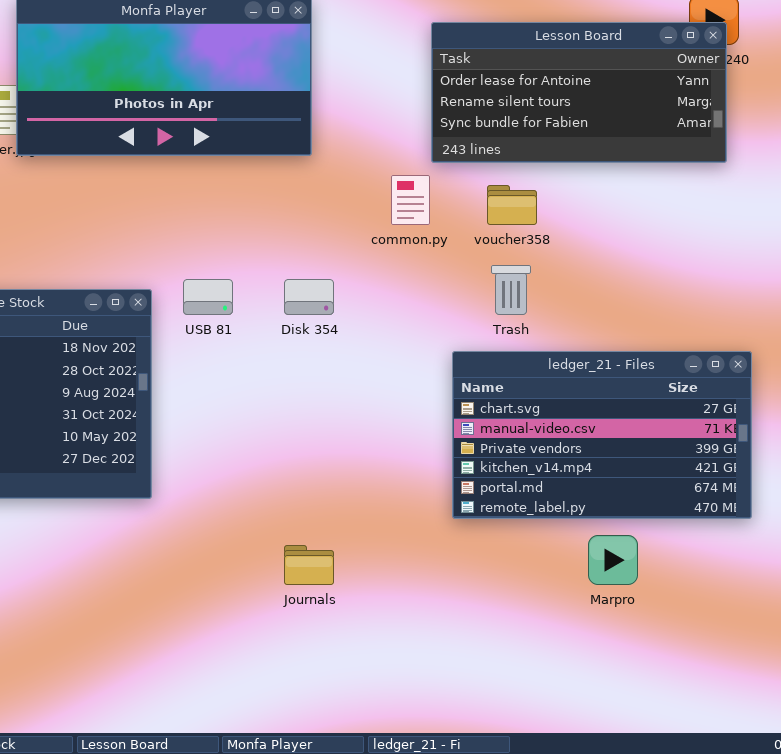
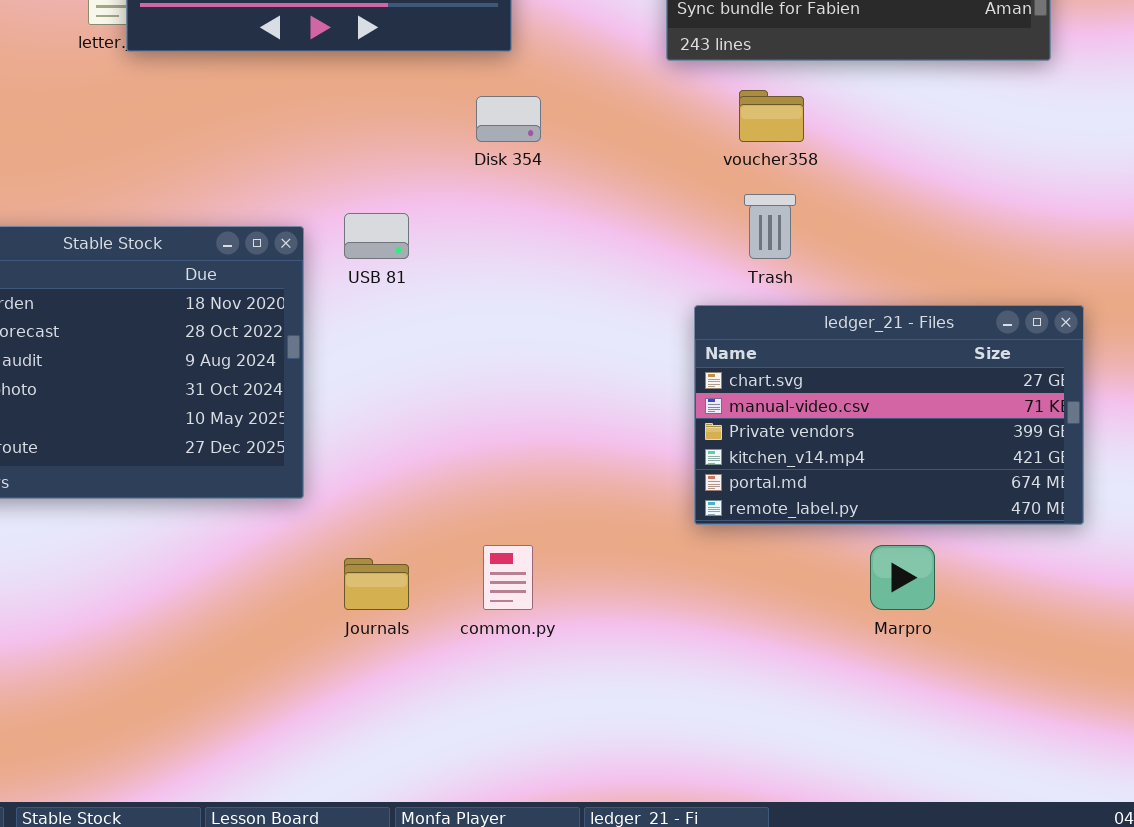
common.py: [391,175,430,225] -> [483,545,533,610], moved
Disk 354: [284,279,334,315] -> [476,96,541,142], moved
Journals: [284,545,334,585] -> [344,558,409,610], moved

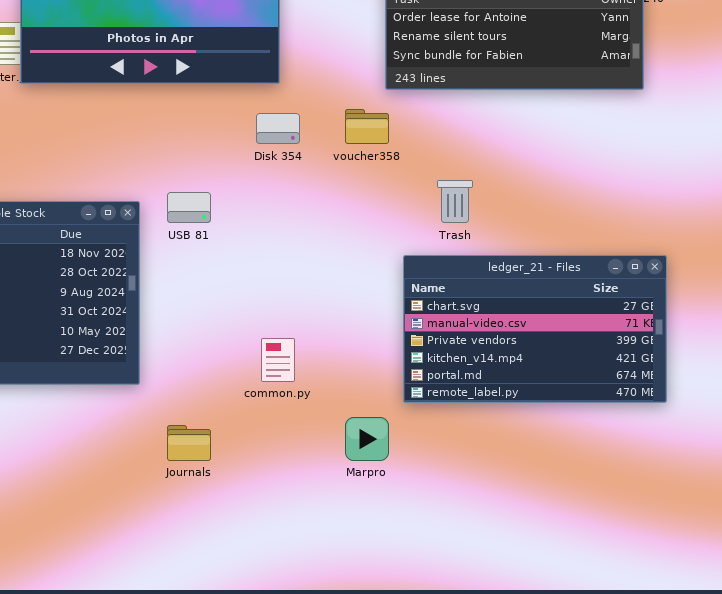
voucher358: [739,90,804,142] -> [345,109,389,144], moved
common.py: [483,545,533,610] -> [261,338,295,382], moved
Marpro: [870,545,935,610] -> [345,417,389,461], moved

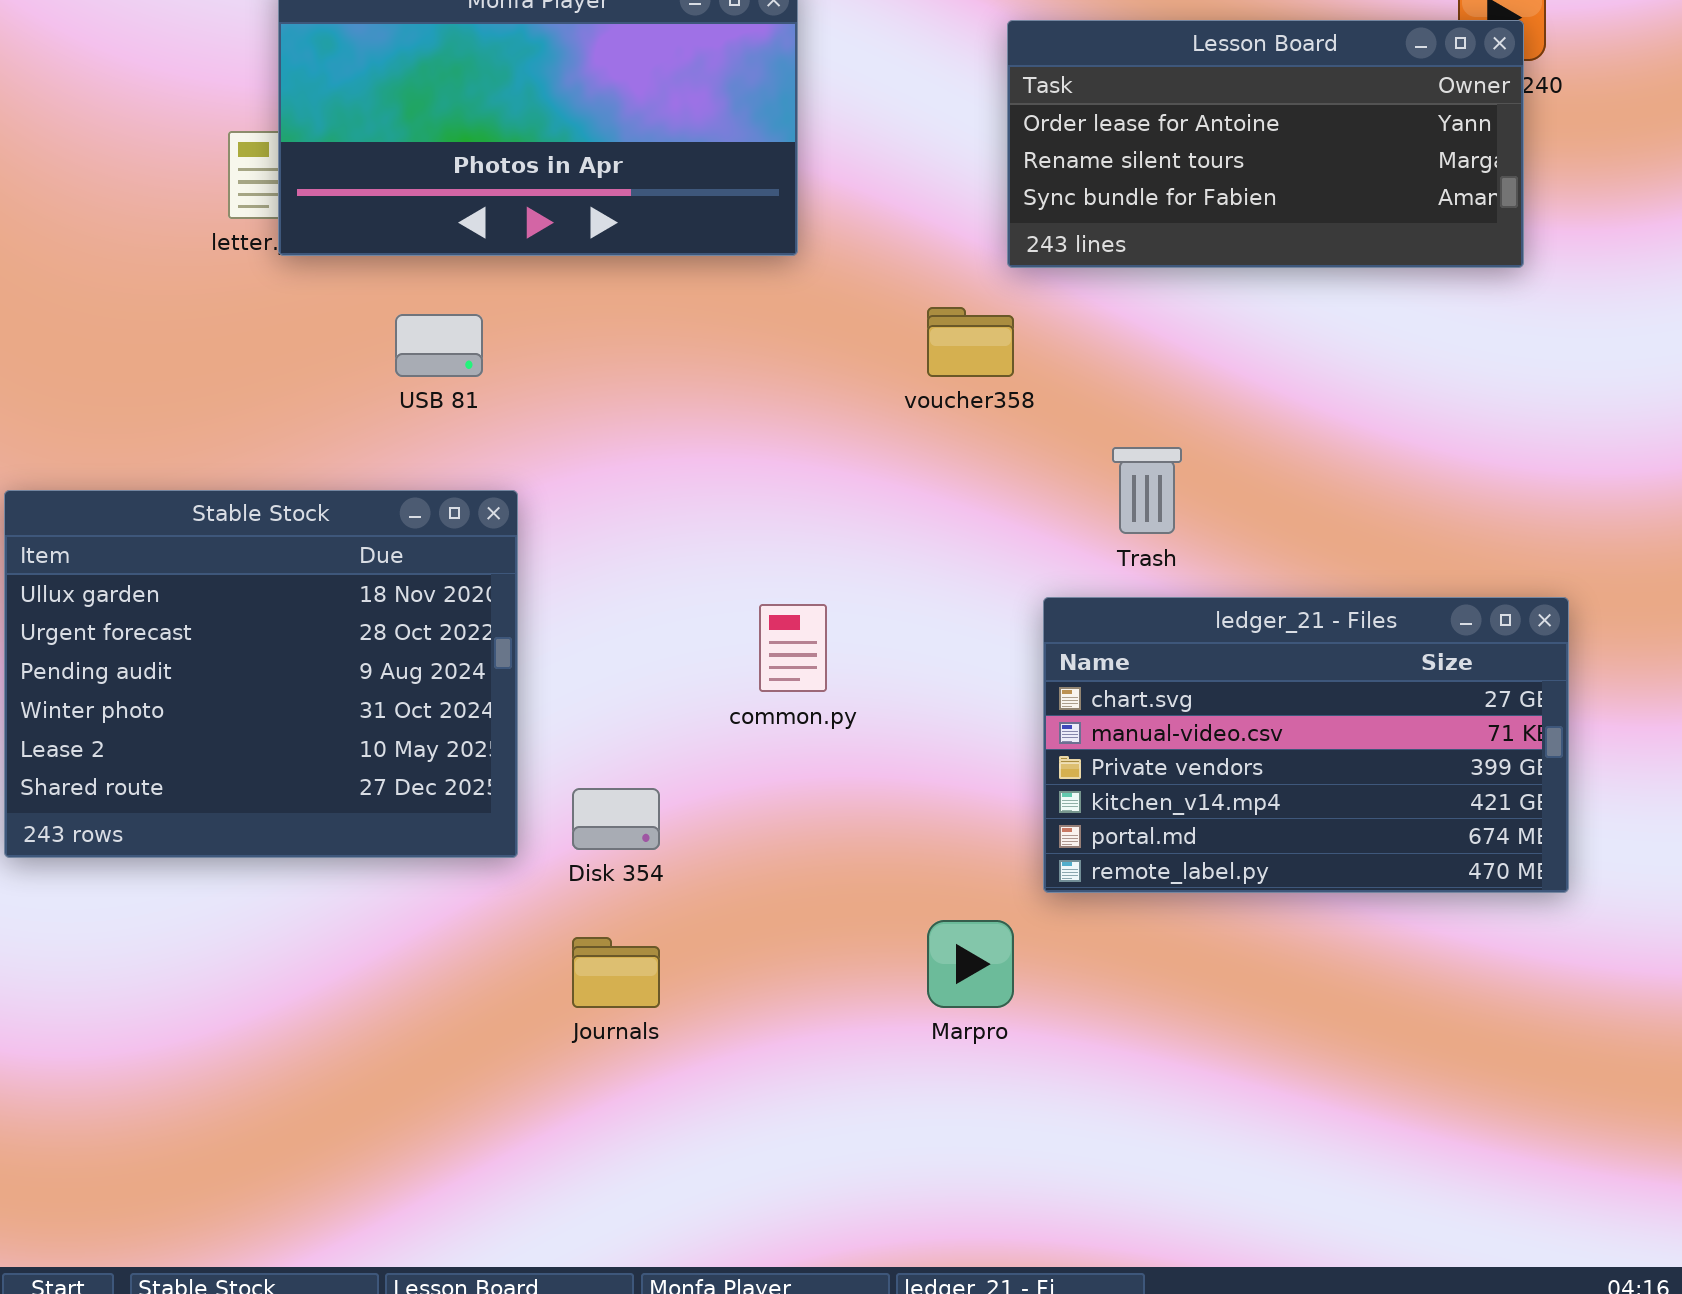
Disk 354: [256,113,300,144] -> [572,788,660,850], moved
USB 81: [167,192,211,223] -> [395,314,483,377], moved
common.py: [261,338,295,382] -> [759,604,827,692], moved

